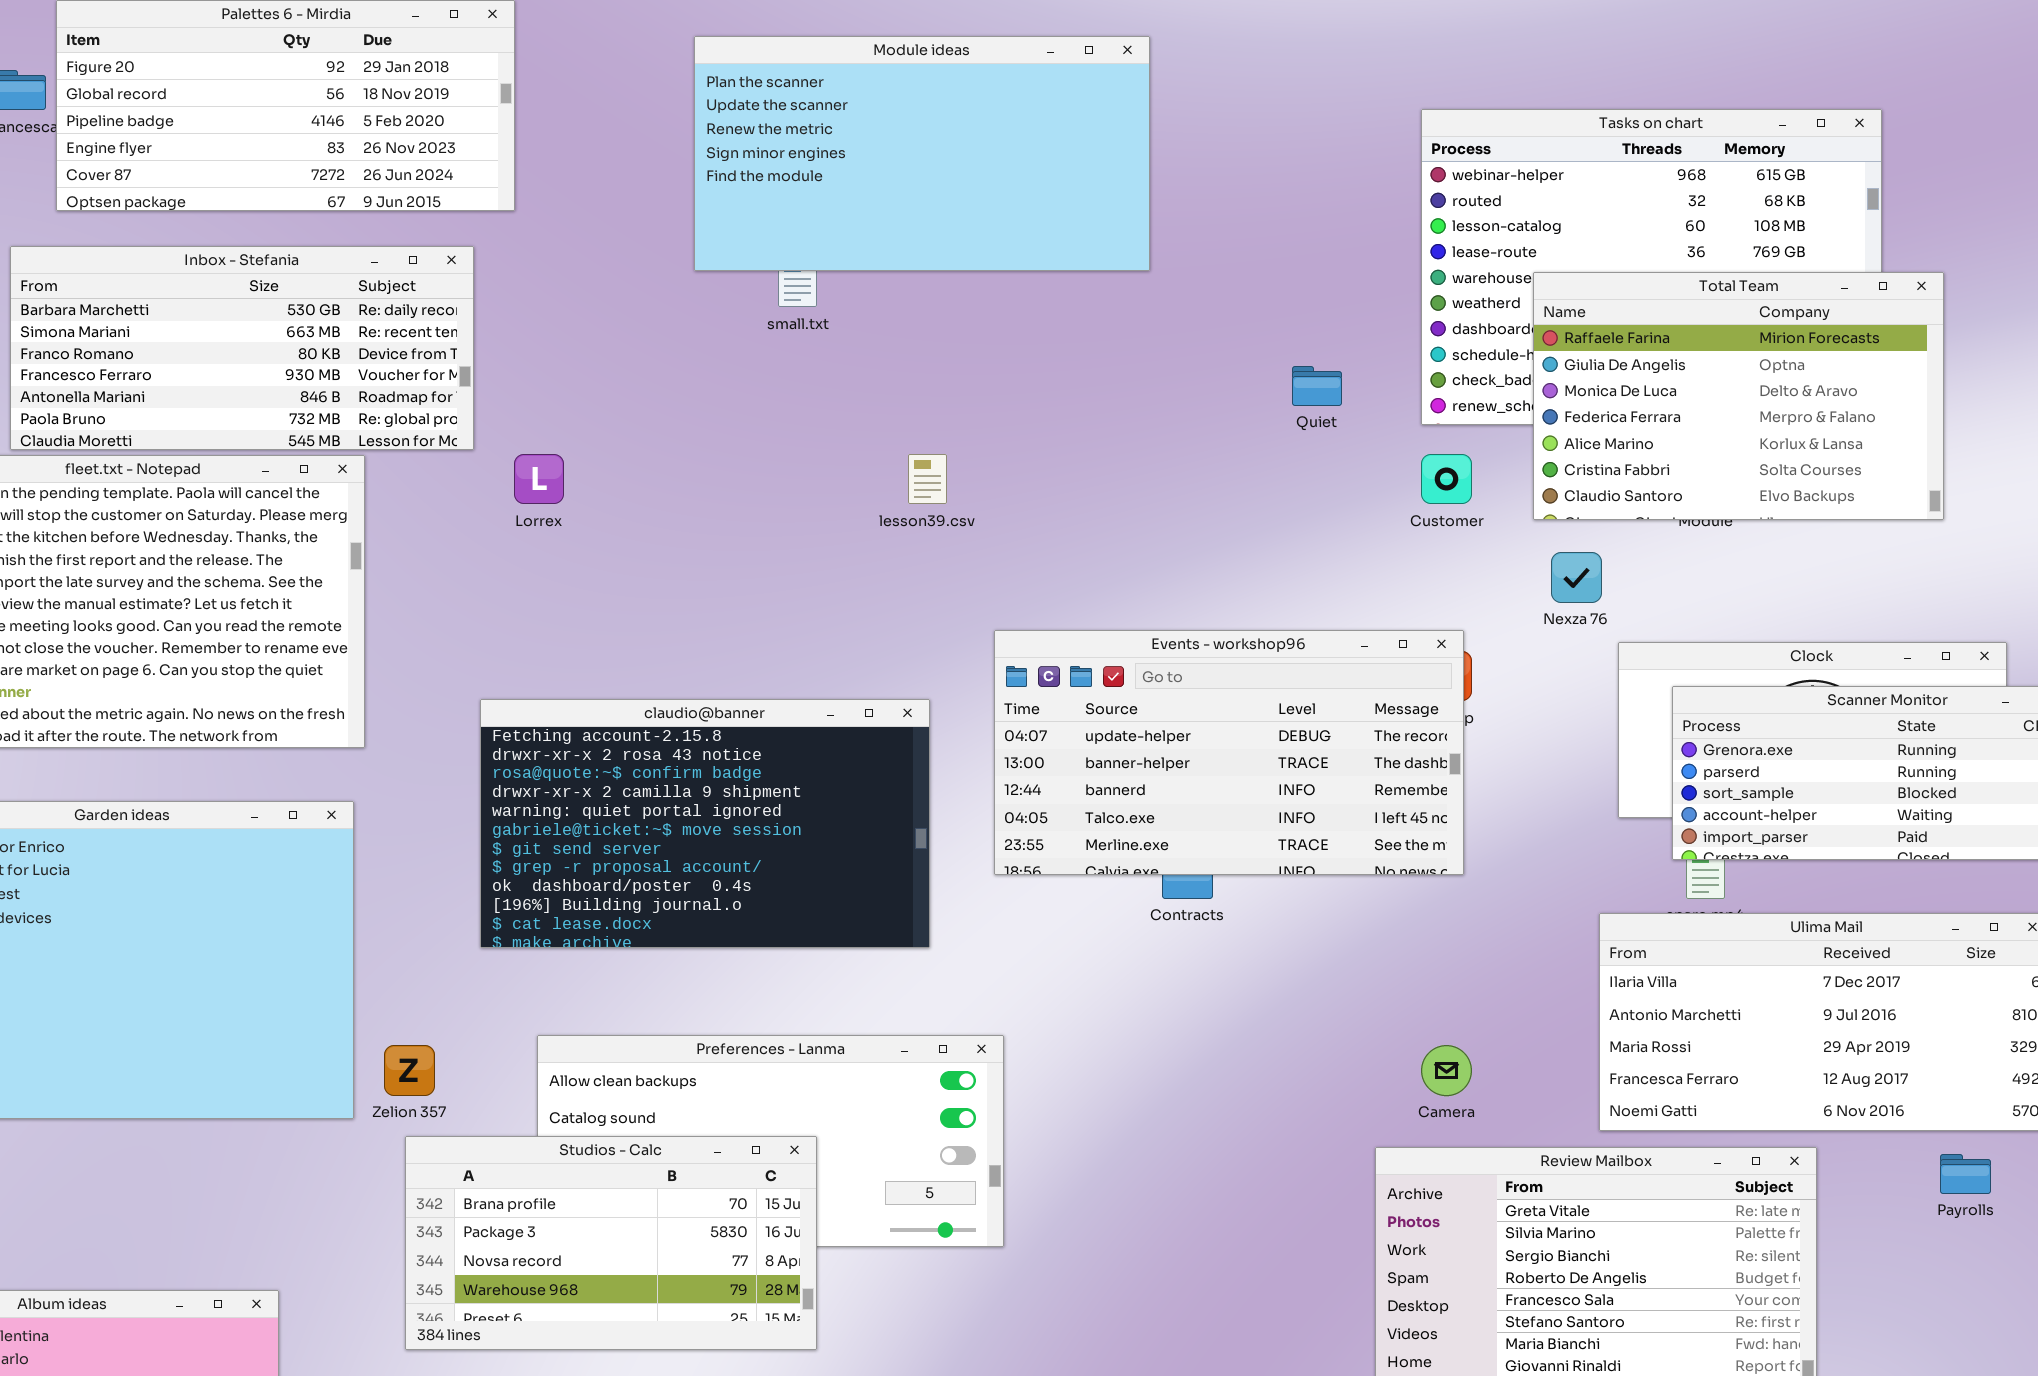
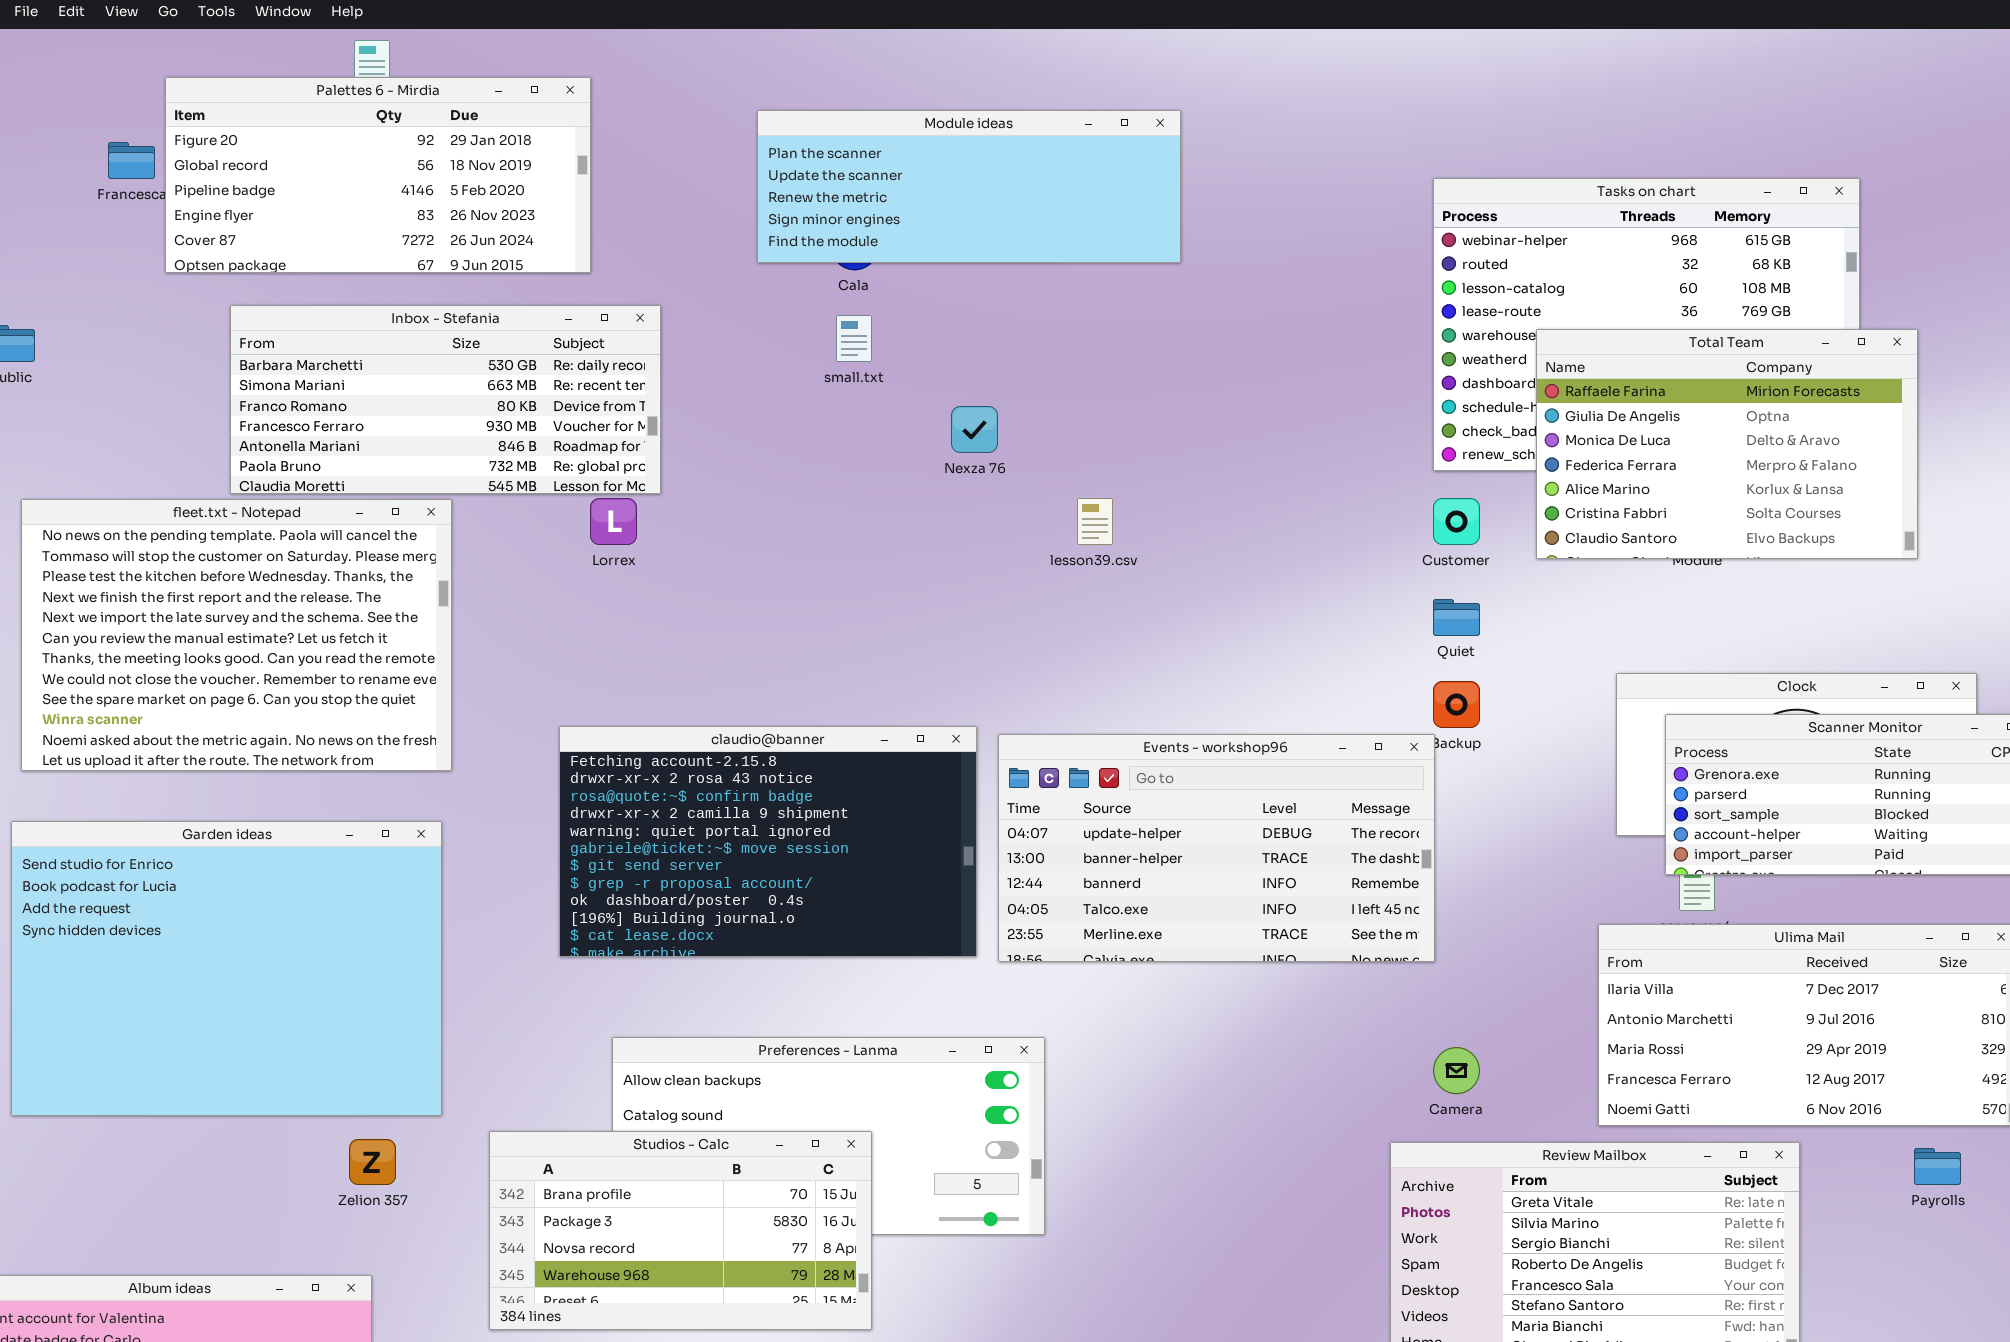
Module ideas: [694,36,1150,271] -> [757,110,1181,263], resized
Inbox - Stefania: [10,246,474,450] -> [230,305,661,494], moved
Quiet: [1292,366,1342,406] -> [1433,599,1480,636], moved
lesson39.csv: [908,454,947,504] -> [1077,498,1113,545], moved
Nexza 76: [1551,552,1602,603] -> [951,406,998,453], moved
Events - workshop96: [994,630,1464,875] -> [998,734,1435,962], moved
Zelion 357: [384,1045,435,1096] -> [349,1139,396,1185], moved

